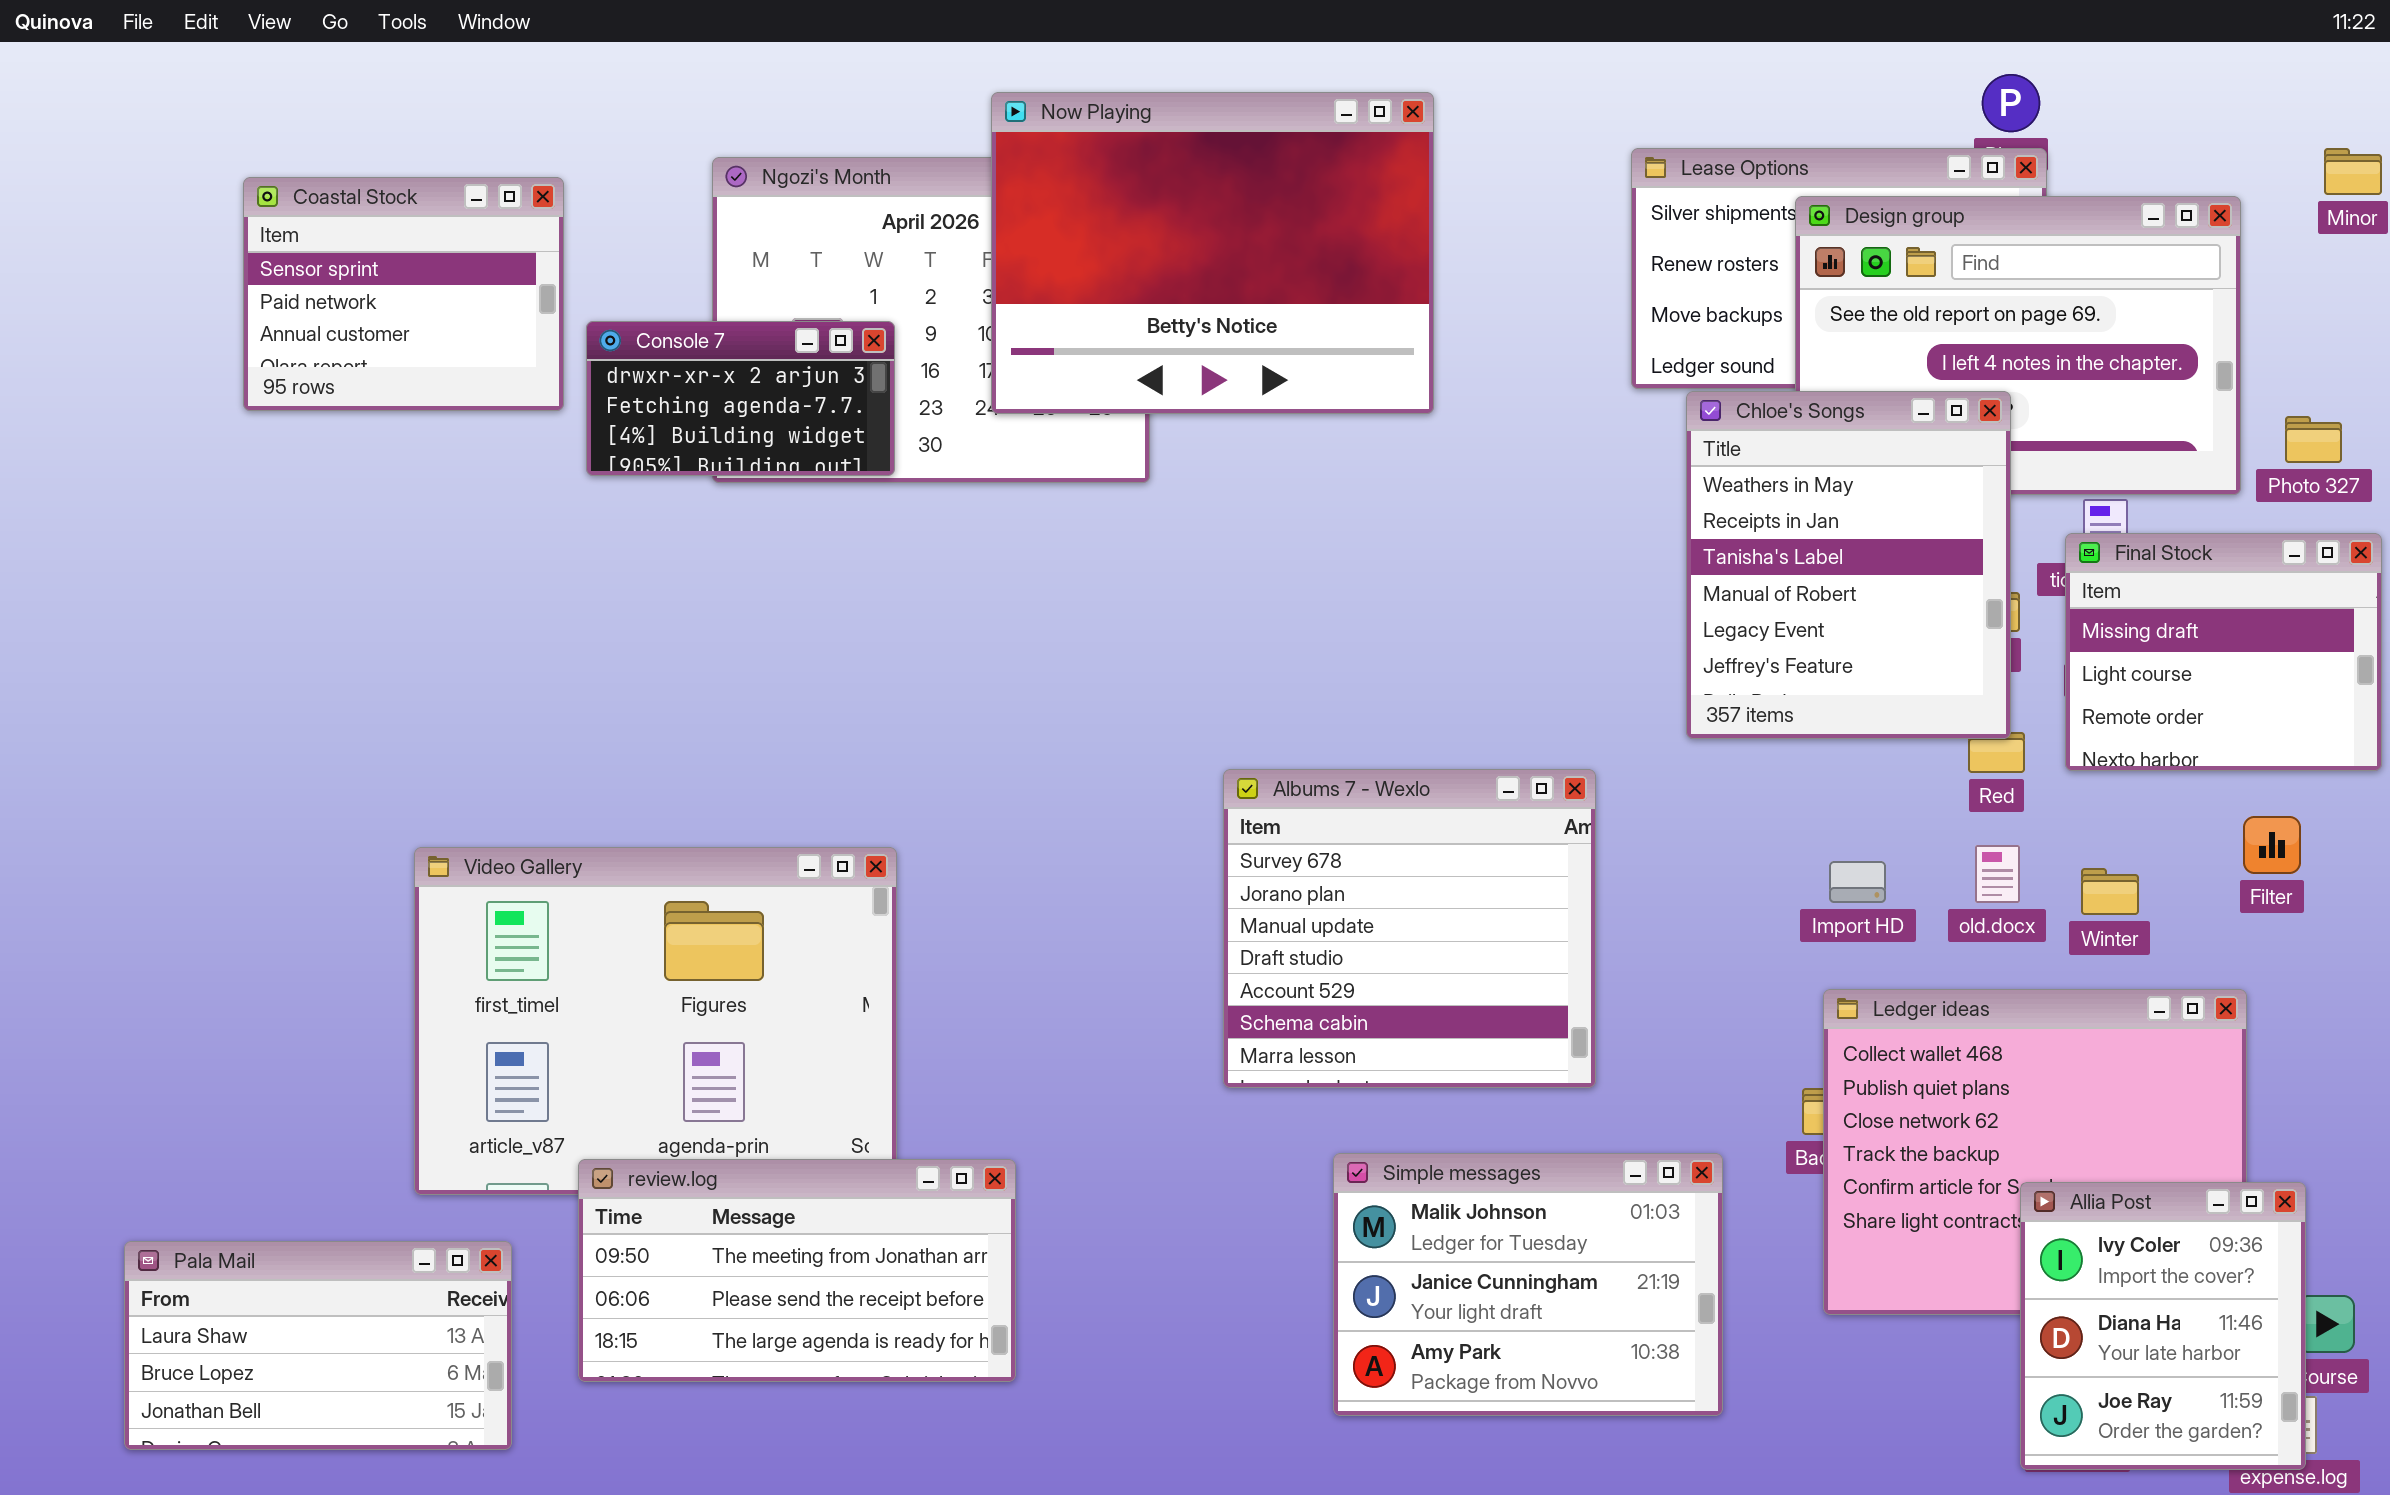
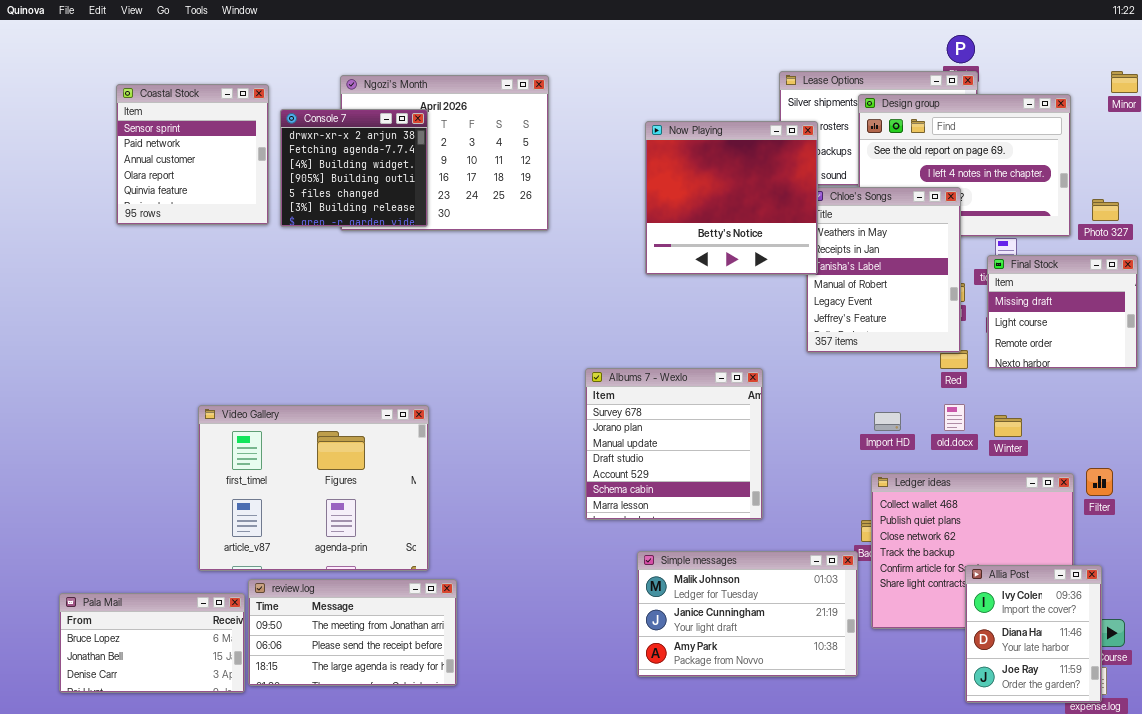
Now Playing: [991,92,1434,414] -> [645,121,818,275], moved, resized
Coastal Stock: [243,177,564,411] -> [116,84,269,225], resized
Console 7: [586,321,895,476] -> [280,109,428,227], resized
Filter: [2243,816,2301,874] -> [1086,468,1113,496], moved
Simple messages: [1333,1153,1723,1416] -> [637,551,858,677], resized
review.log: [578,1159,1016,1382] -> [248,579,457,686], moved
Pala Mail: [124,1241,512,1450] -> [59,593,245,693], scrolled down 1 row

